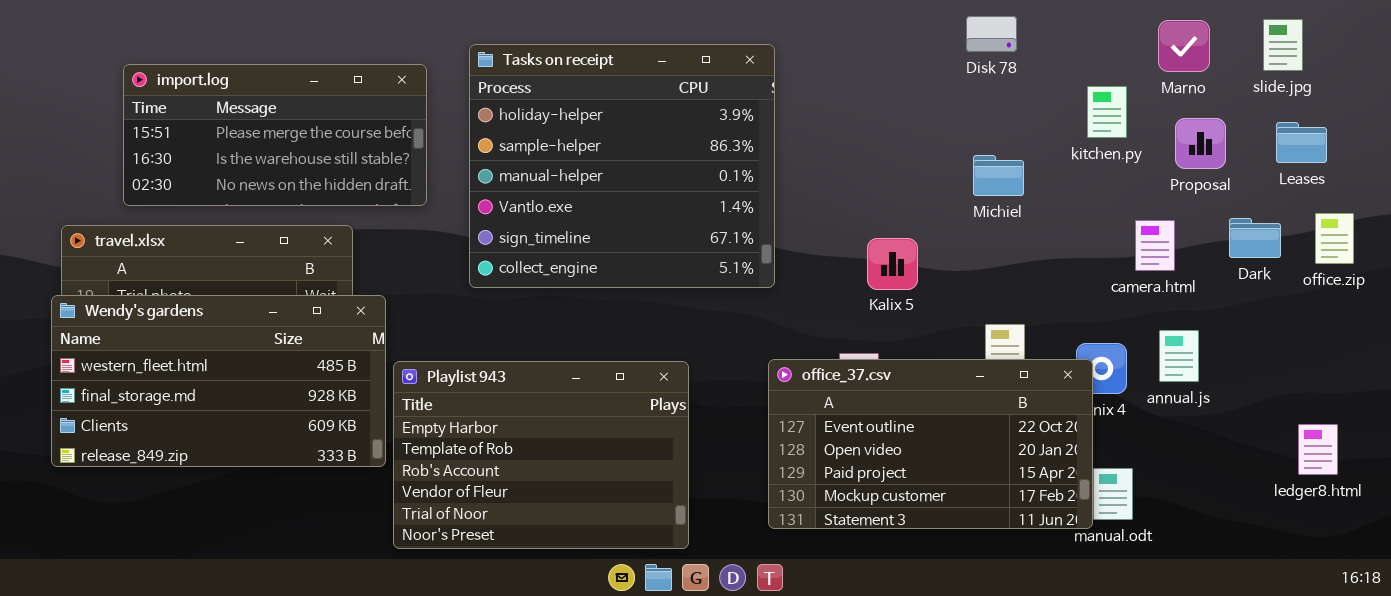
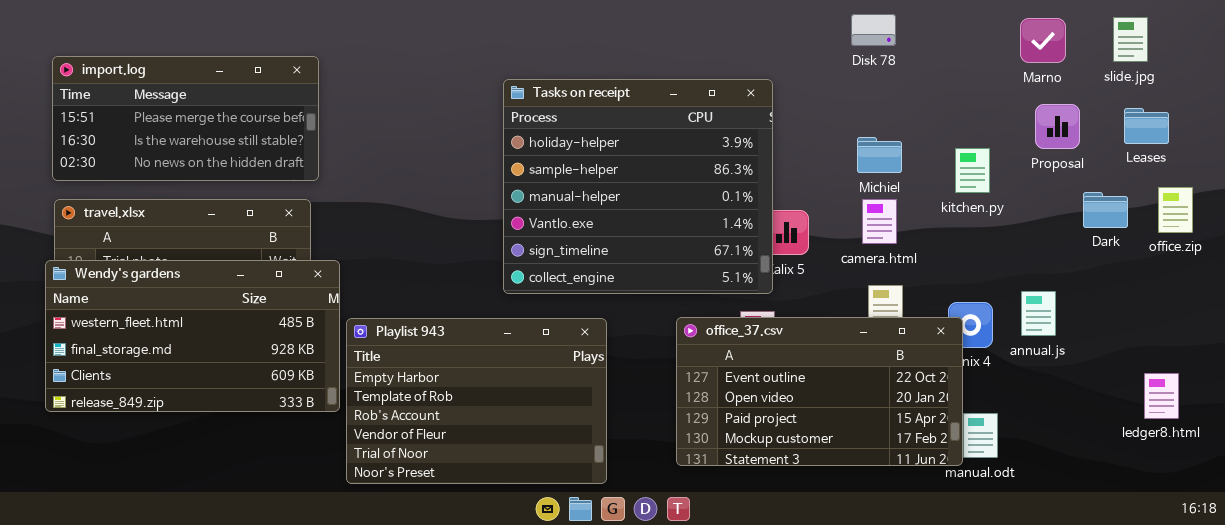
Tasks on receipt: [469,44,775,288] -> [503,79,773,294], moved
import.log: [123,64,427,206] -> [52,56,319,181], moved
kitchen.py: [1087,86,1127,138] -> [955,148,990,193], moved
camera.html: [1135,220,1175,271] -> [862,199,897,244], moved

